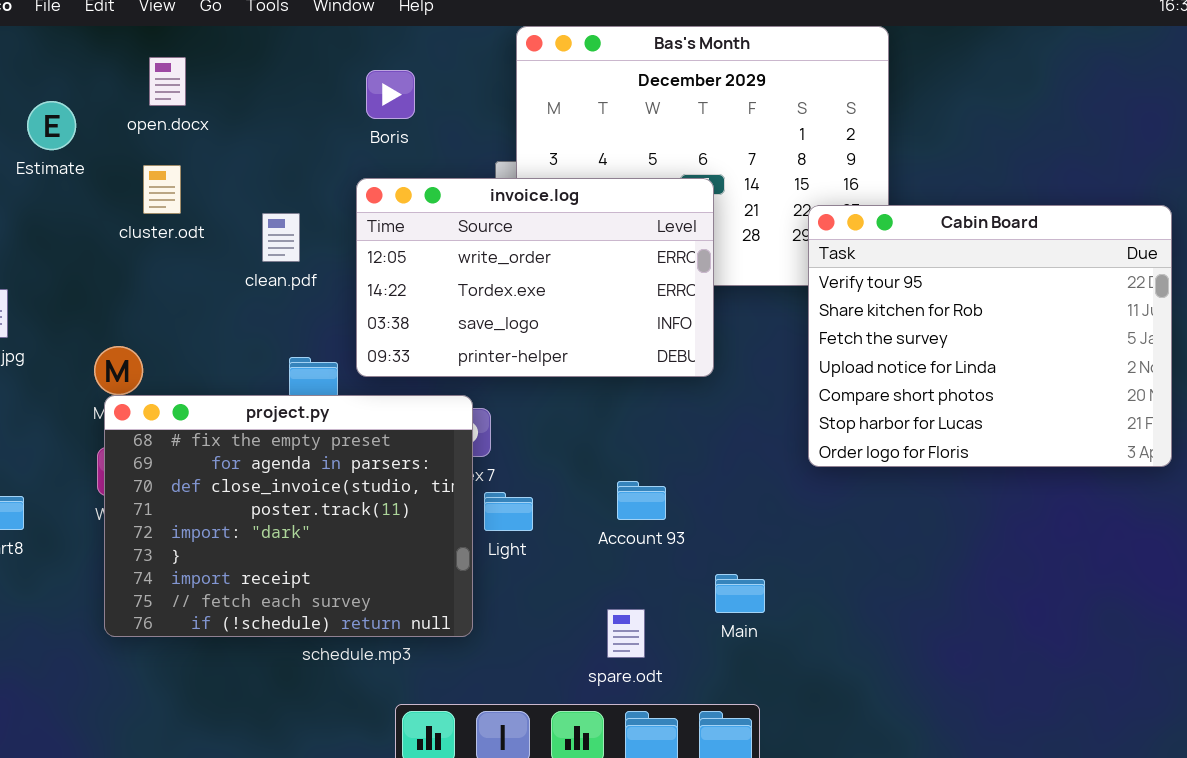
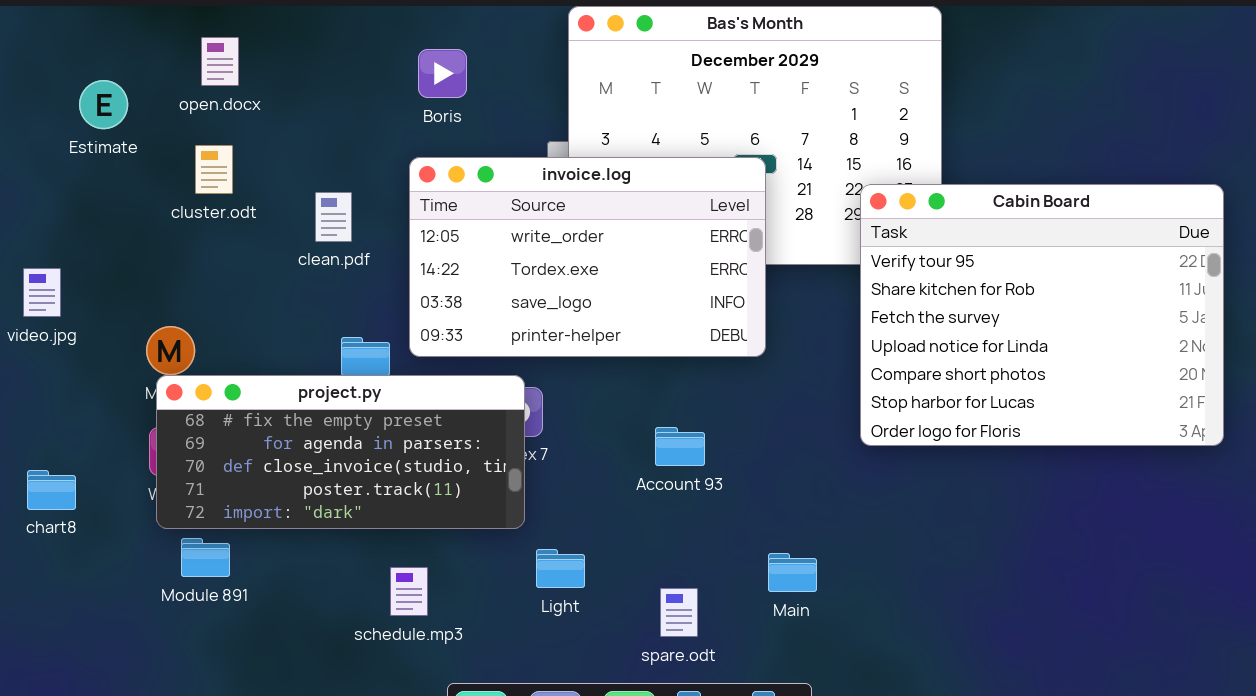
project.py: [104,395,473,637] -> [156,375,525,529], resized
Account 93: [617,481,666,520] -> [655,427,705,466], moved
Light: [484,492,533,531] -> [536,549,585,588], moved

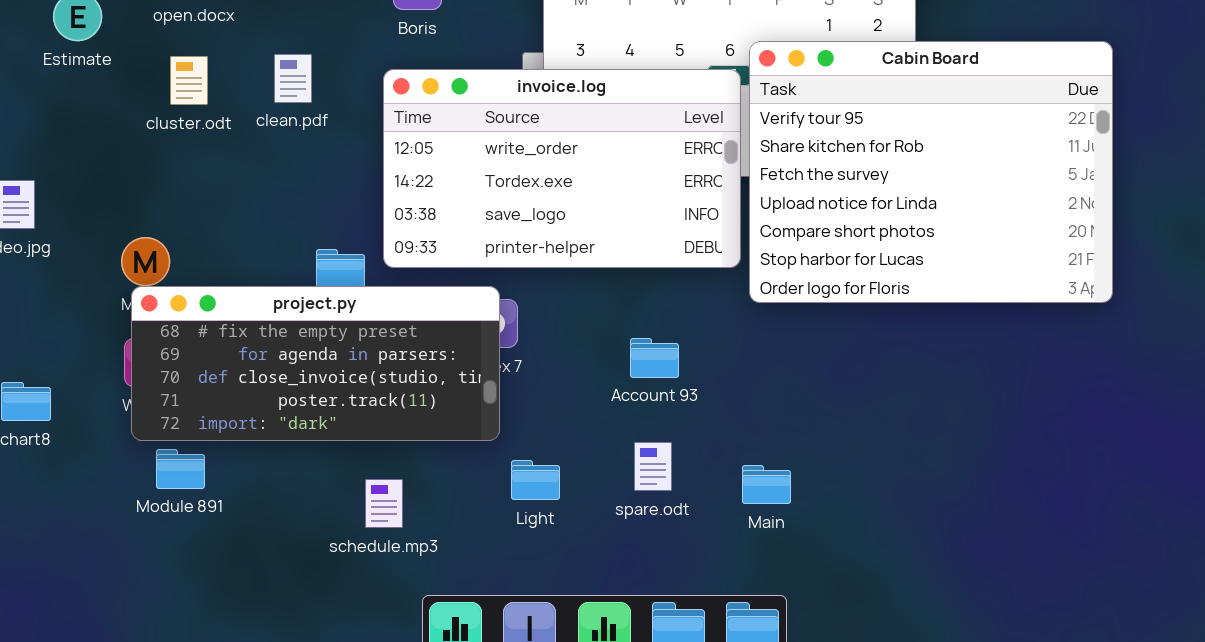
Cabin Board: [860,184,1224,446] -> [749,41,1113,303], moved
clean.pdf: [315,192,352,242] -> [274,54,312,103], moved
spare.odt: [660,588,698,637] -> [634,442,672,491], moved

